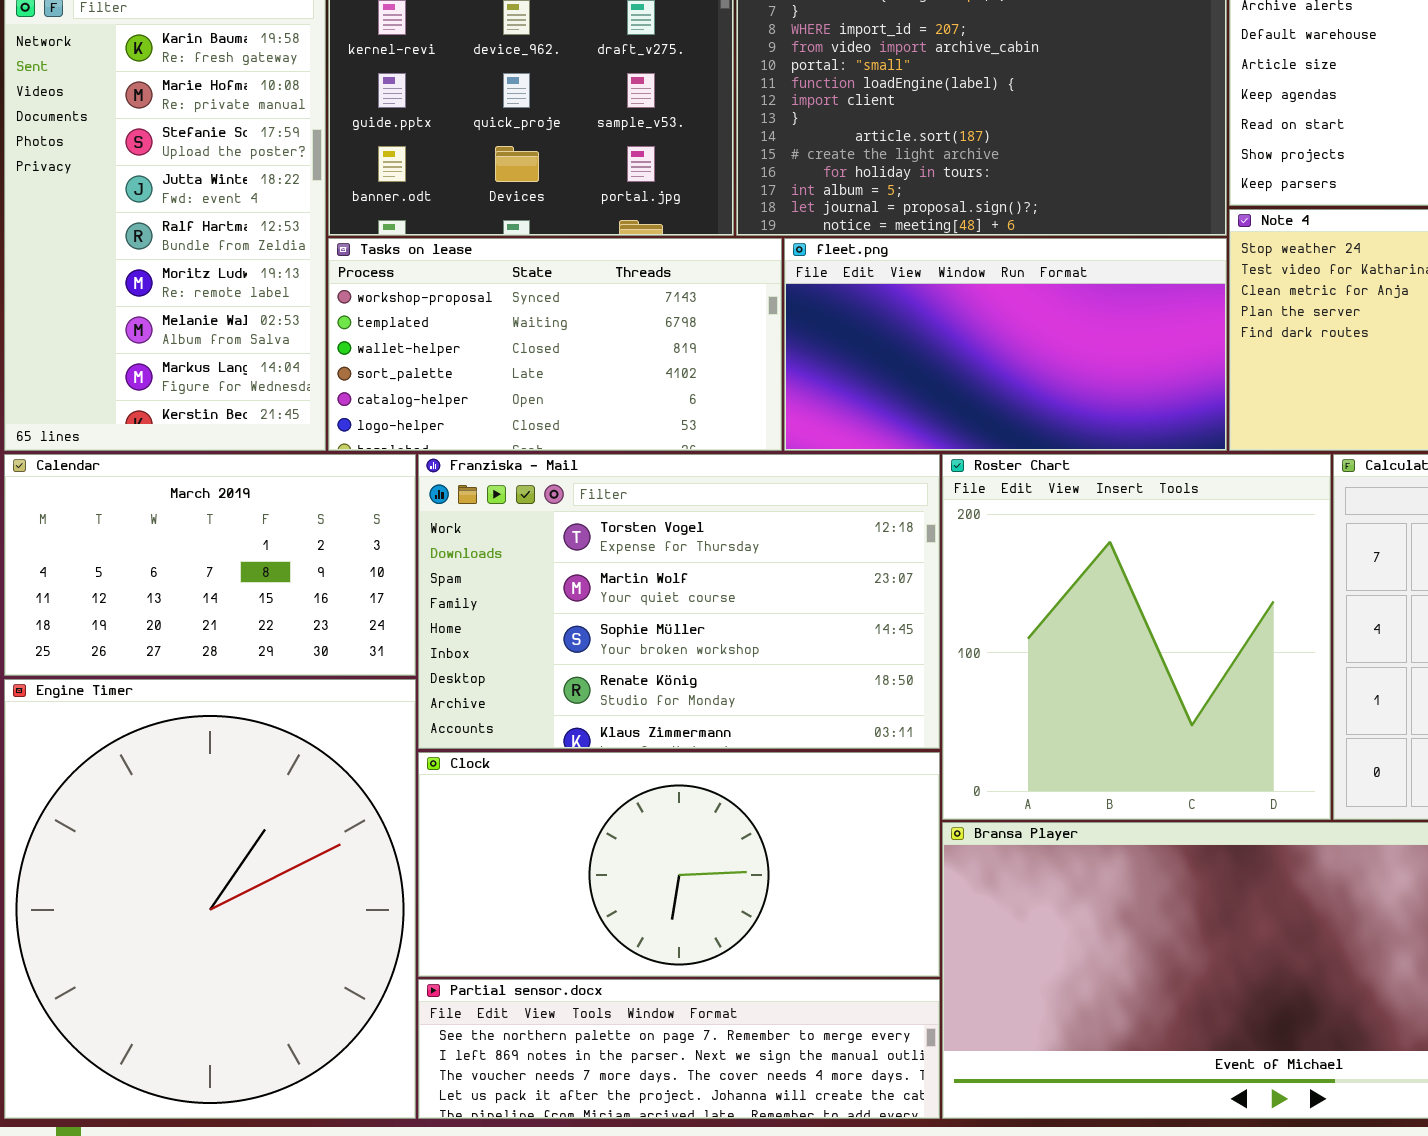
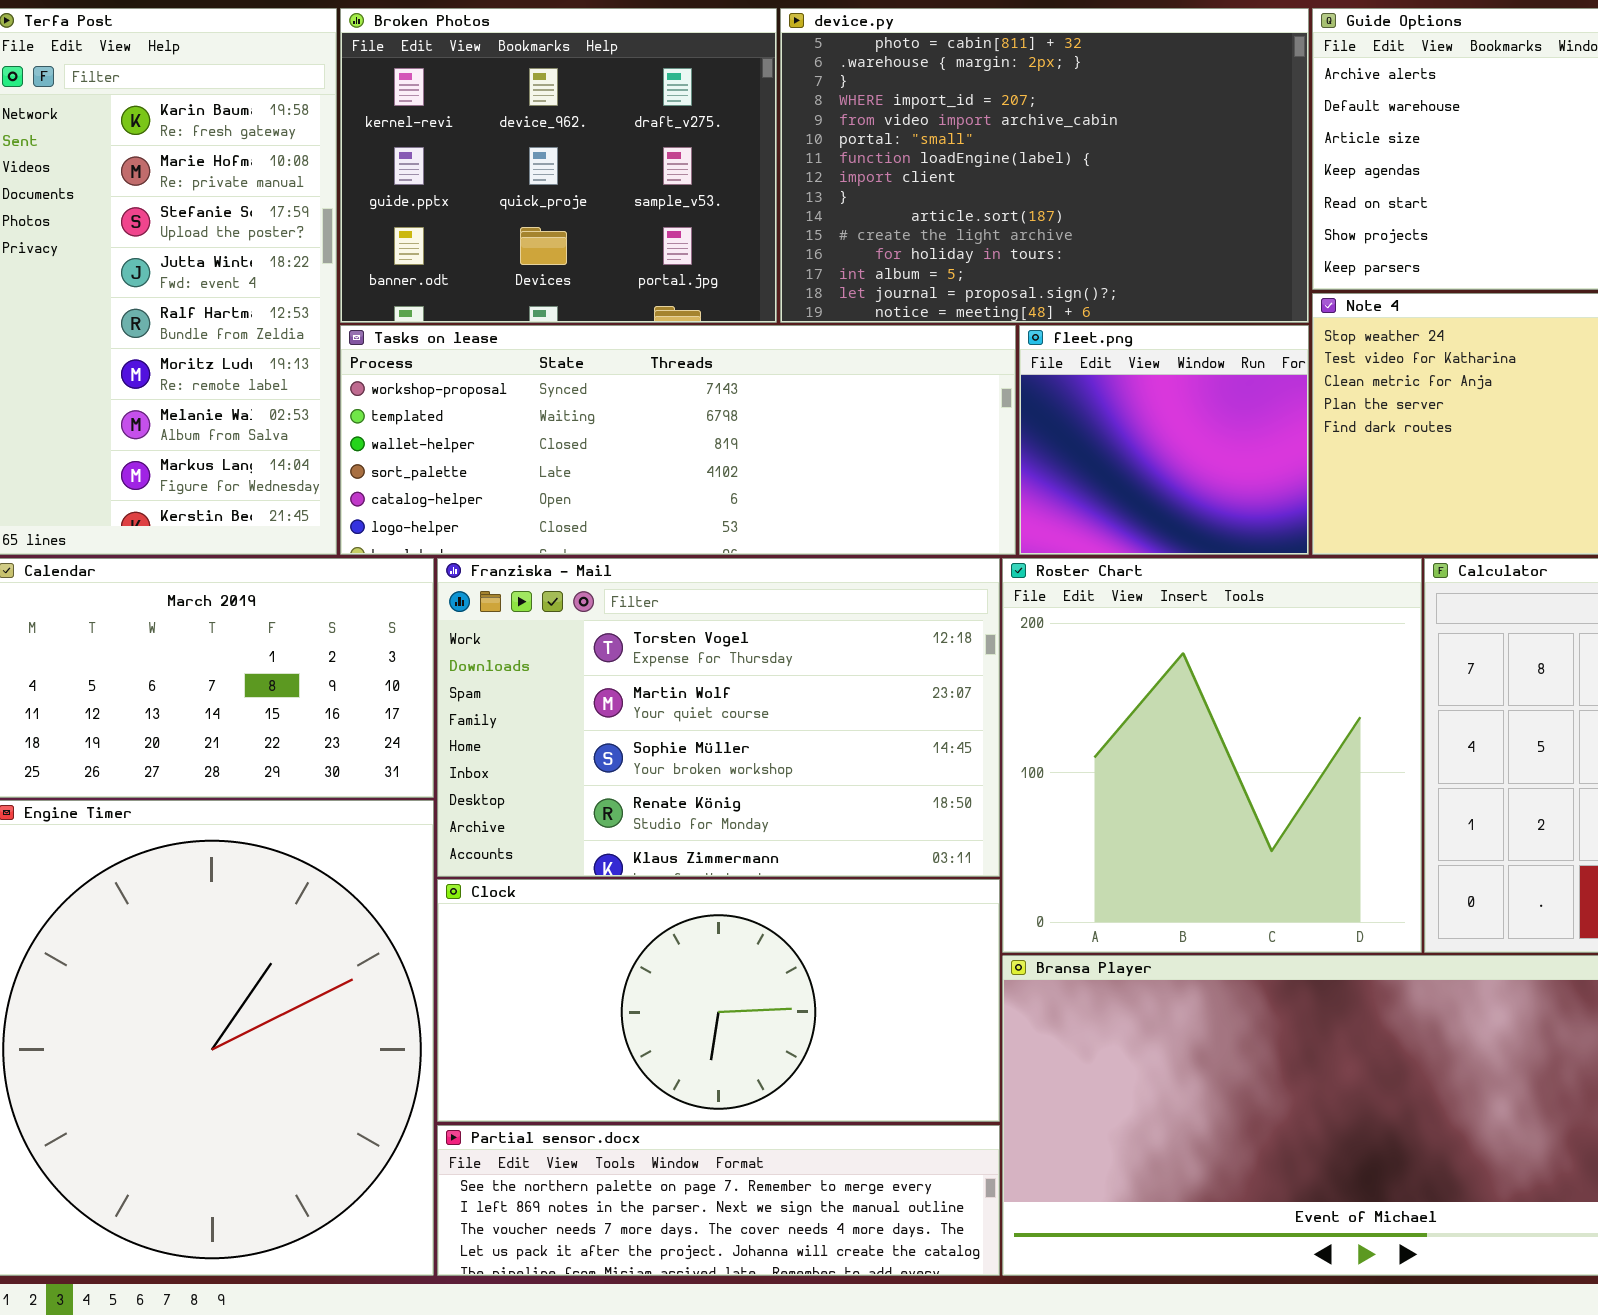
Tasks on lease: [328,238,782,451] -> [340,325,1016,555], resized
fleet.png: [784,238,1227,451] -> [1019,325,1309,555], resized

